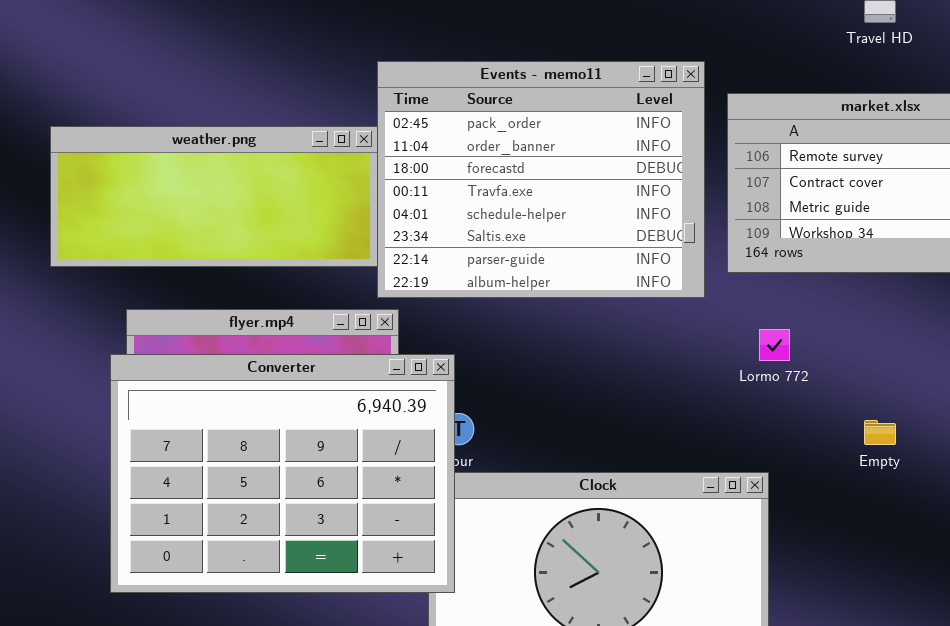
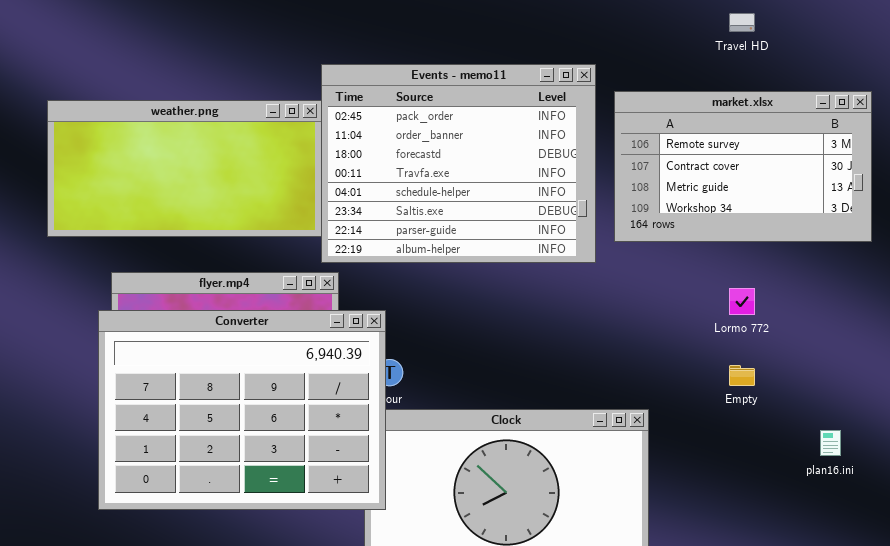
weather.png: [50,126,378,267] -> [47,100,322,237], resized
Lormo 772: [759,329,790,361] -> [729,288,755,315], moved

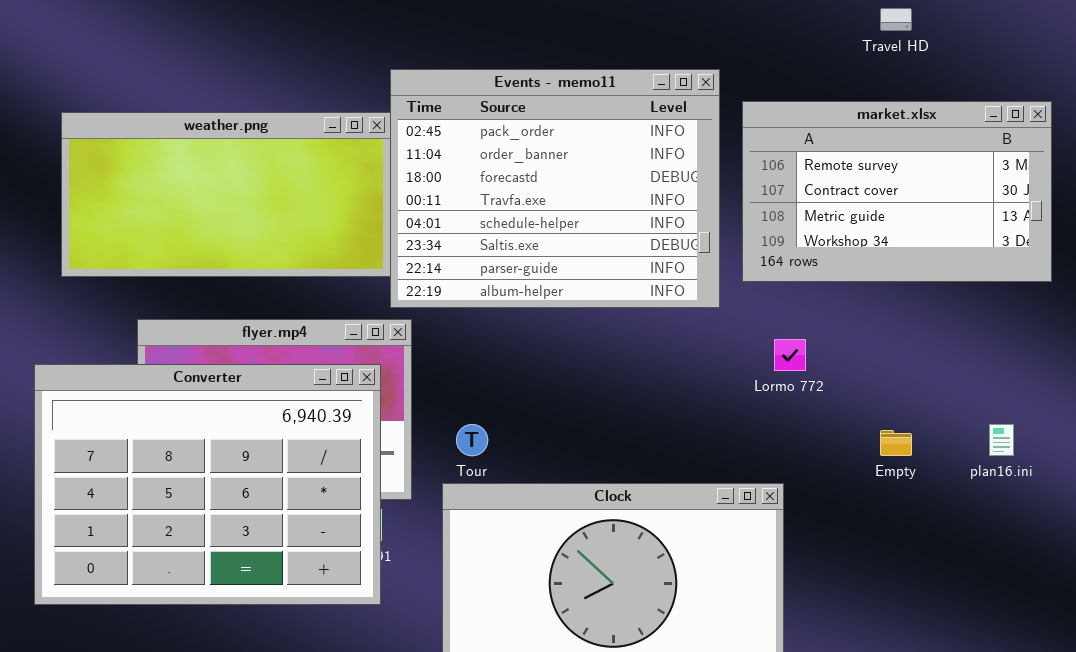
Lormo 772: [729,288,755,315] -> [774,339,806,371], moved
Converter: [98,310,386,510] -> [34,364,381,605], moved
plan16.ini: [820,430,841,456] -> [989,424,1014,456], moved

